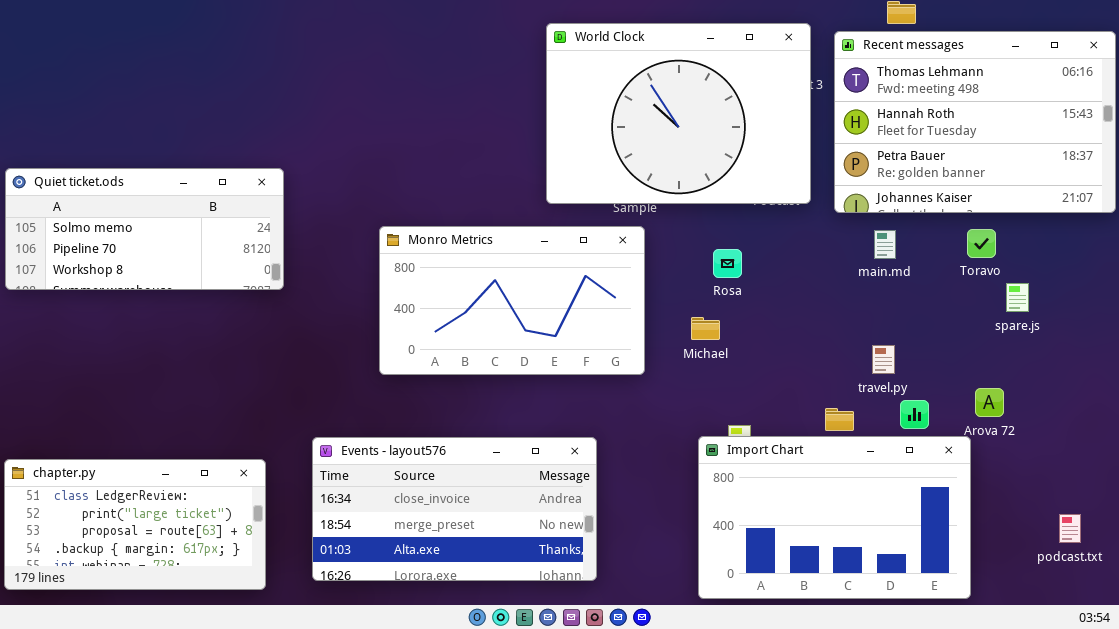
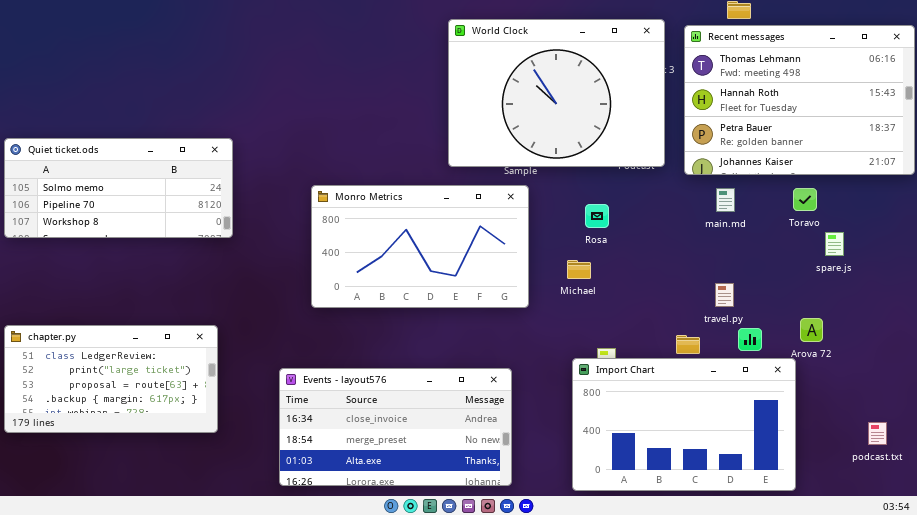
Events - layout576: [312,437,597,581] -> [279,368,512,486], moved
chapter.py: [4,459,266,590] -> [4,325,218,433], moved

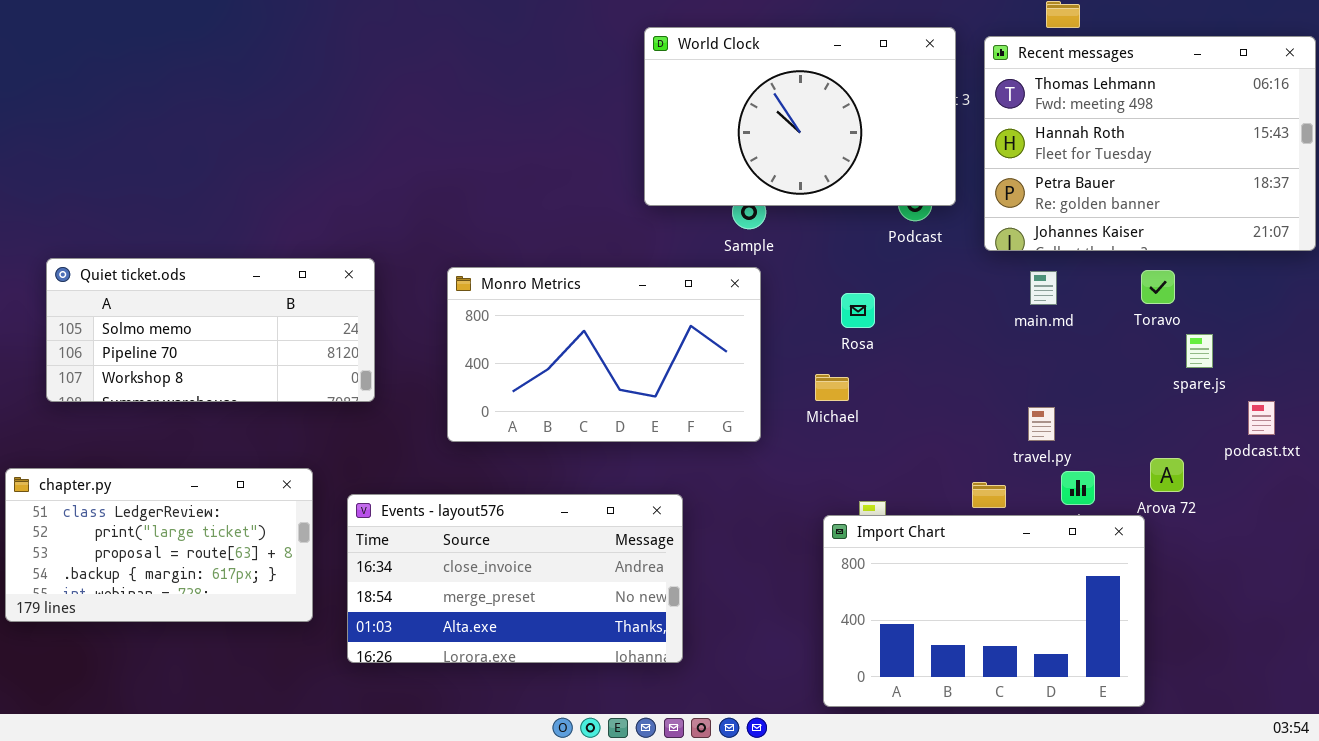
World Clock: [448,19,665,167] -> [644,27,956,206], resized
Quiet ticket.ods: [4,138,233,238] -> [46,258,375,402], moved
Events - layout576: [279,368,512,486] -> [347,494,683,663], moved
podcast.txt: [868,422,887,445] -> [1248,401,1275,435], moved

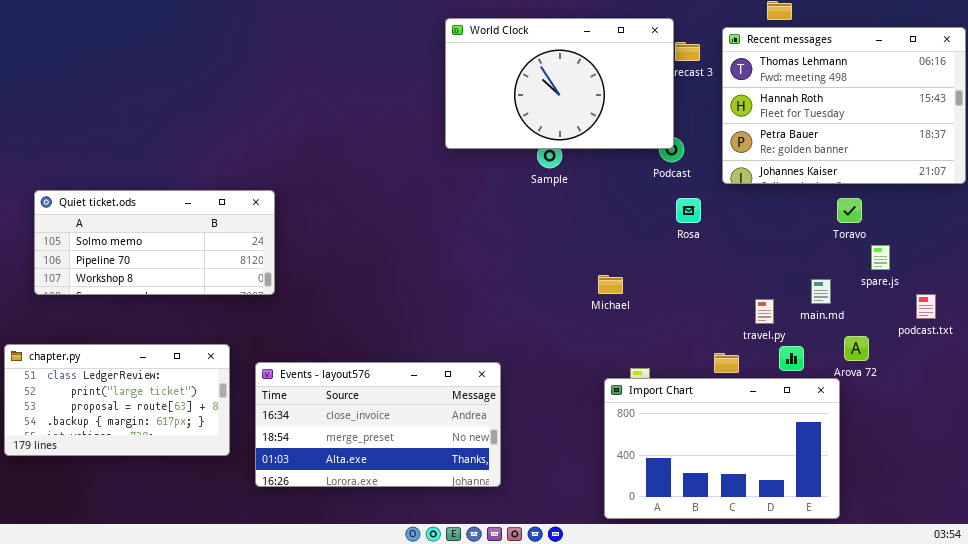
World Clock: [644,27,956,206] -> [445,18,674,149], moved
Monro Metrics: [447,267,761,442] -> none, closed
main.md: [1030,271,1057,305] -> [811,279,831,304], moved
Rosa: [841,293,875,328] -> [676,198,701,223], moved

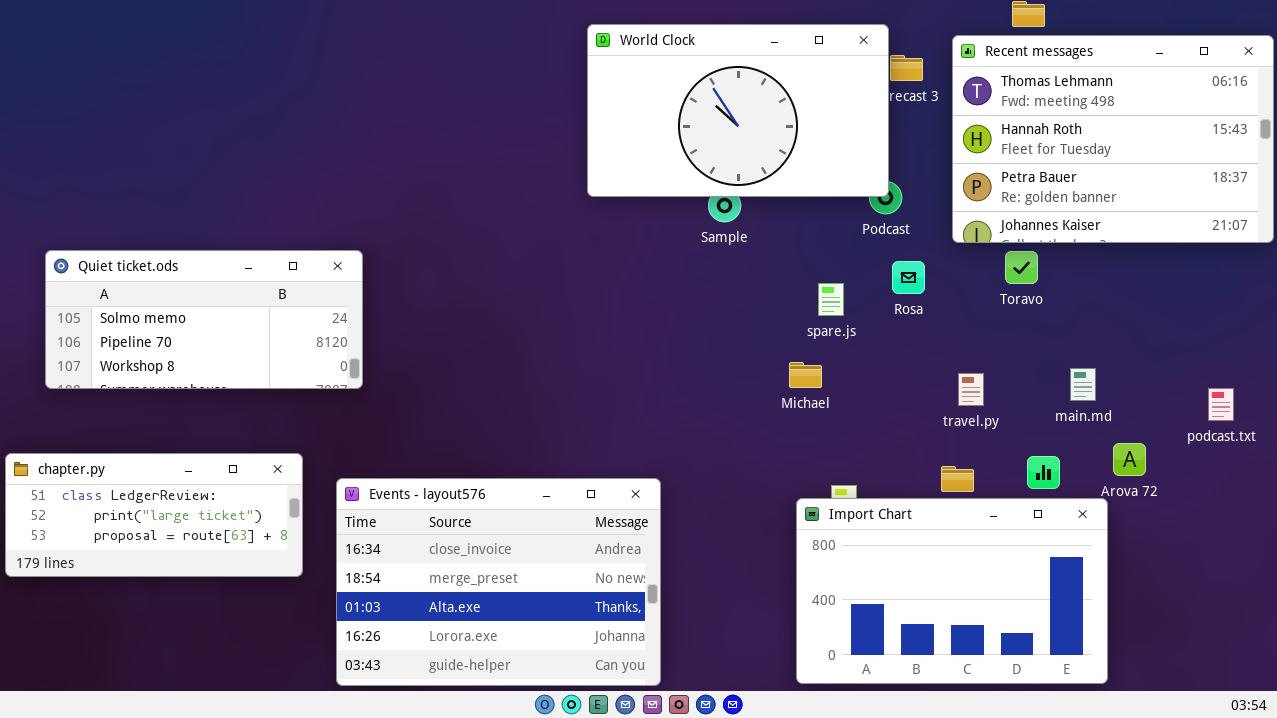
Toravo: [837,198,862,223] -> [1005,251,1038,284], moved
spare.js: [871,245,890,270] -> [818,283,844,316], moved
travel.py: [755,299,774,324] -> [958,373,984,406], moved
chapter.py: [4,344,230,456] -> [5,453,303,577], resized
Events - layout576: [255,362,501,487] -> [336,478,661,686], resized

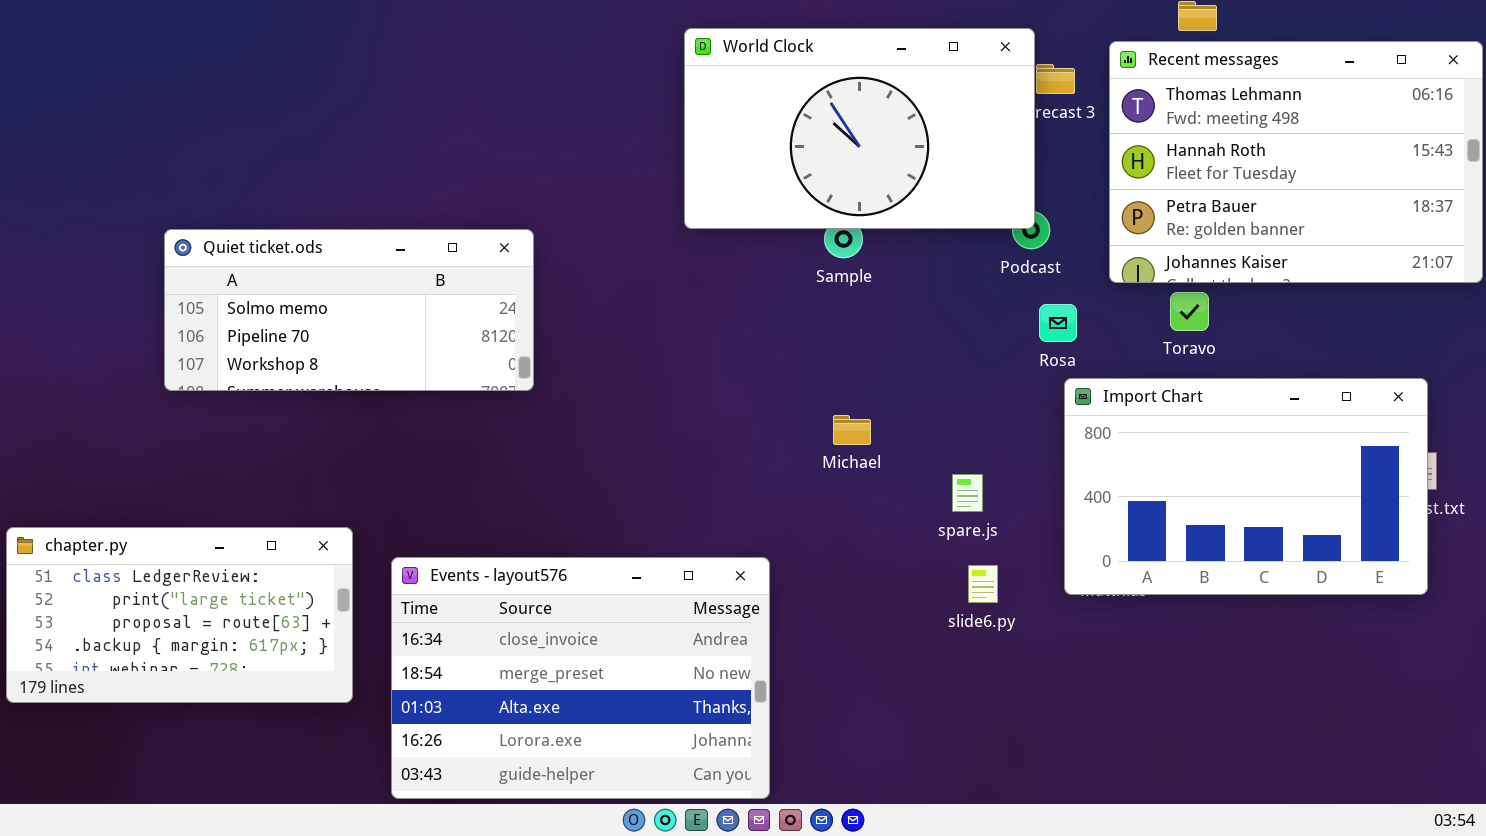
Quiet ticket.ods: [45,250,363,389] -> [164,229,534,391], moved
spare.js: [818,283,844,316] -> [952,474,983,512], moved
Michael: [789,362,822,388] -> [833,415,871,445], moved
chapter.py: [5,453,303,577] -> [6,527,353,703], resized
Import Chart: [796,498,1108,684] -> [1064,378,1428,595], moved

